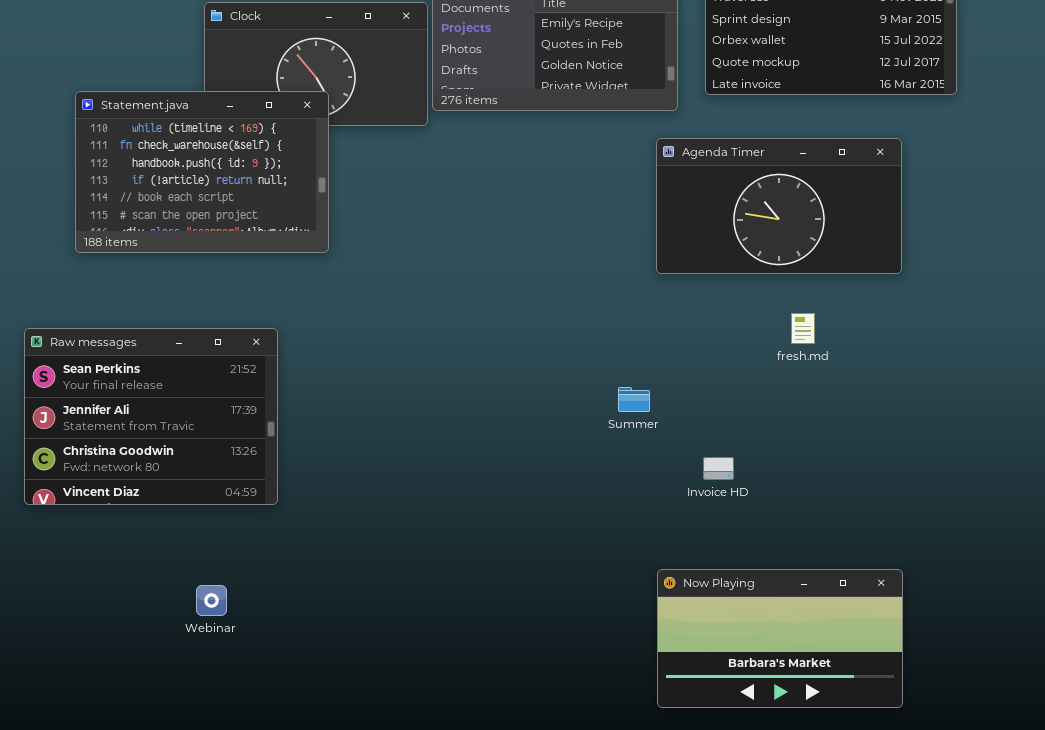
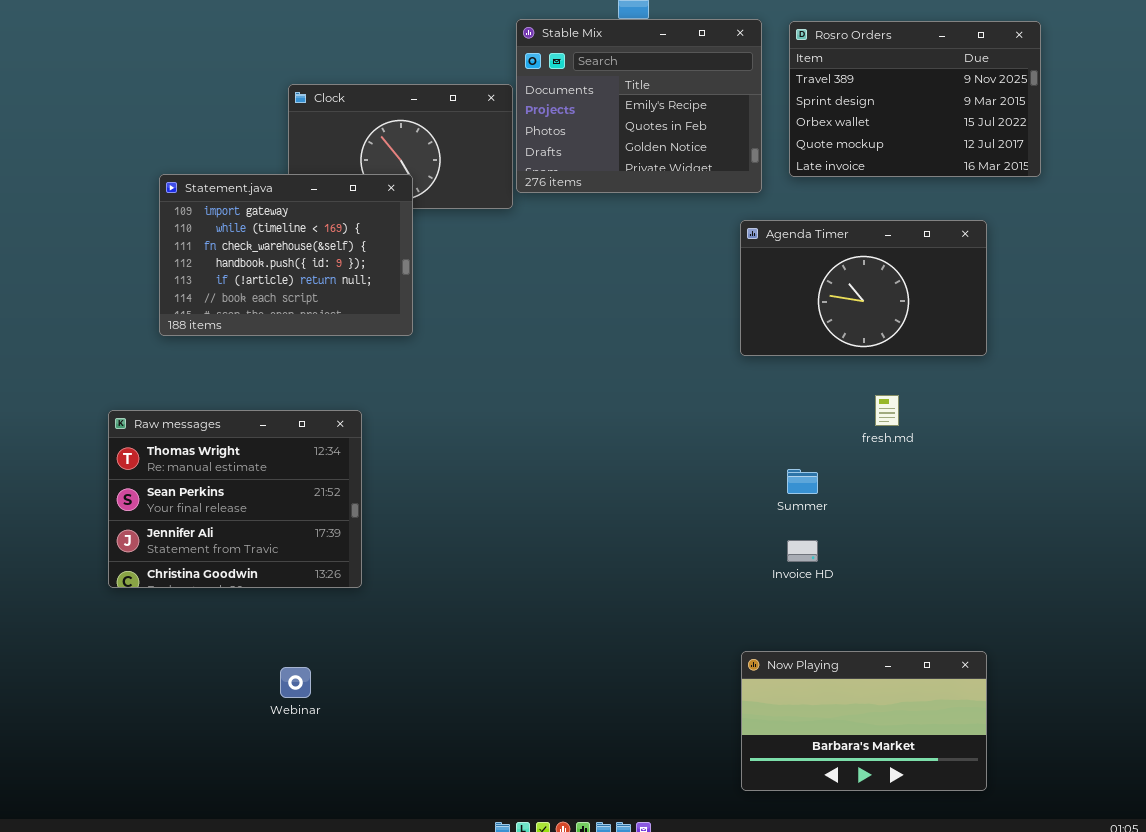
Statement.java: [75,91,329,253] -> [159,174,413,336], scrolled up 1 row
Raw messages: [24,328,278,505] -> [108,410,362,588], scrolled up 1 row
Summer: [618,387,650,412] -> [787,469,818,494], moved

